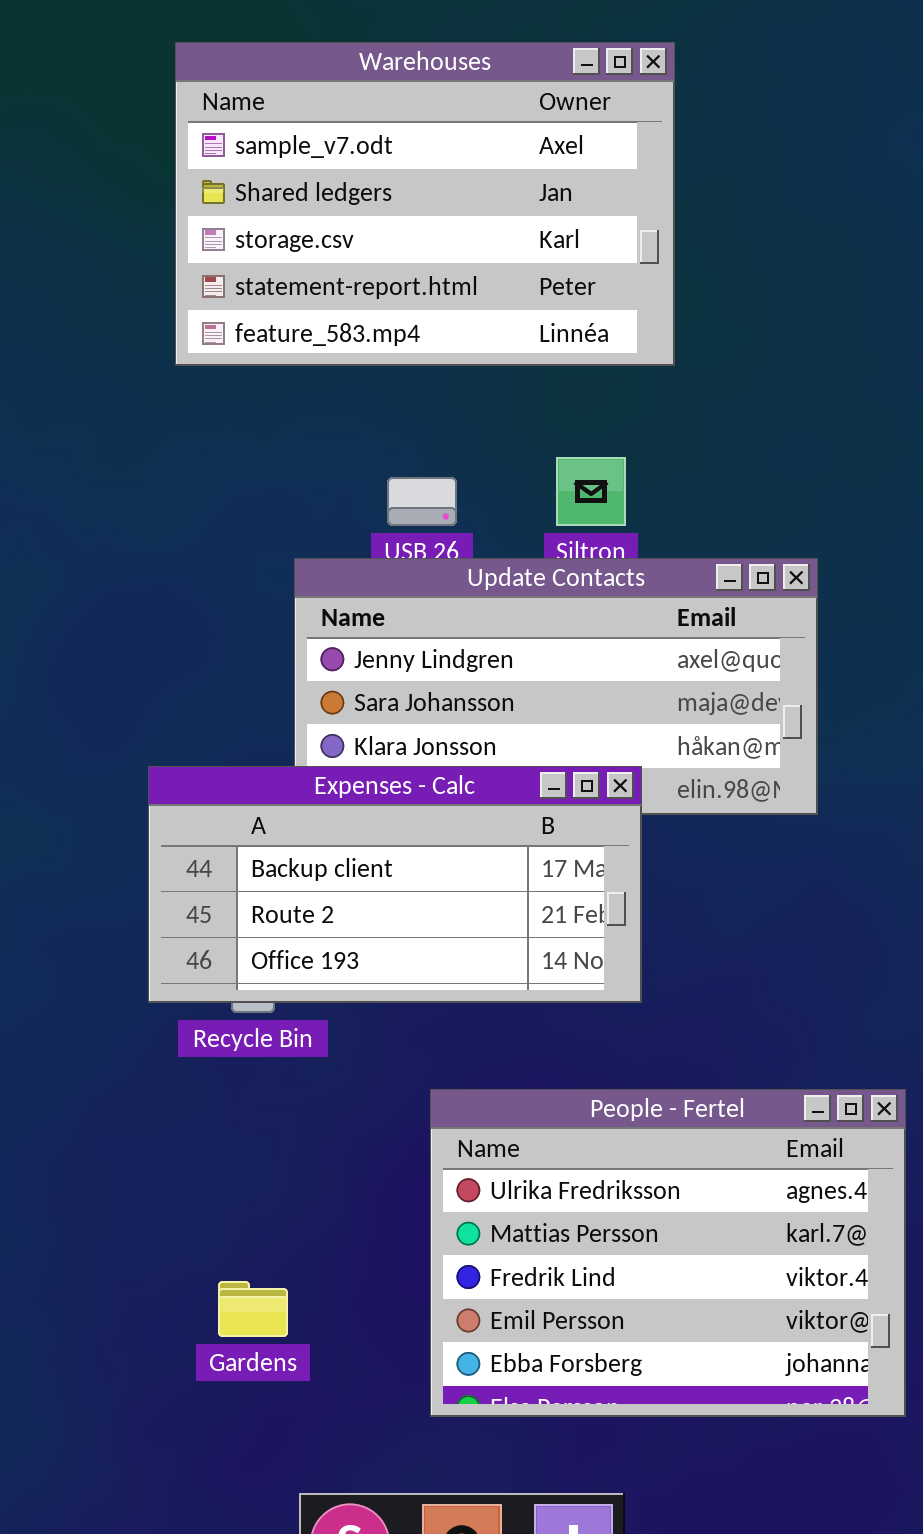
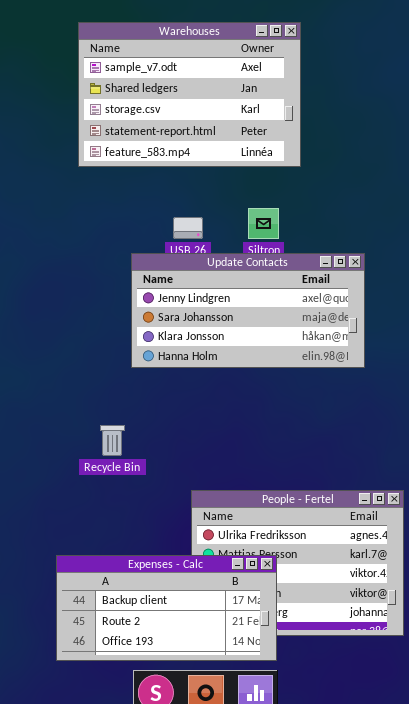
Expenses - Calc: [148,766,642,1003] -> [56,555,277,661], moved

